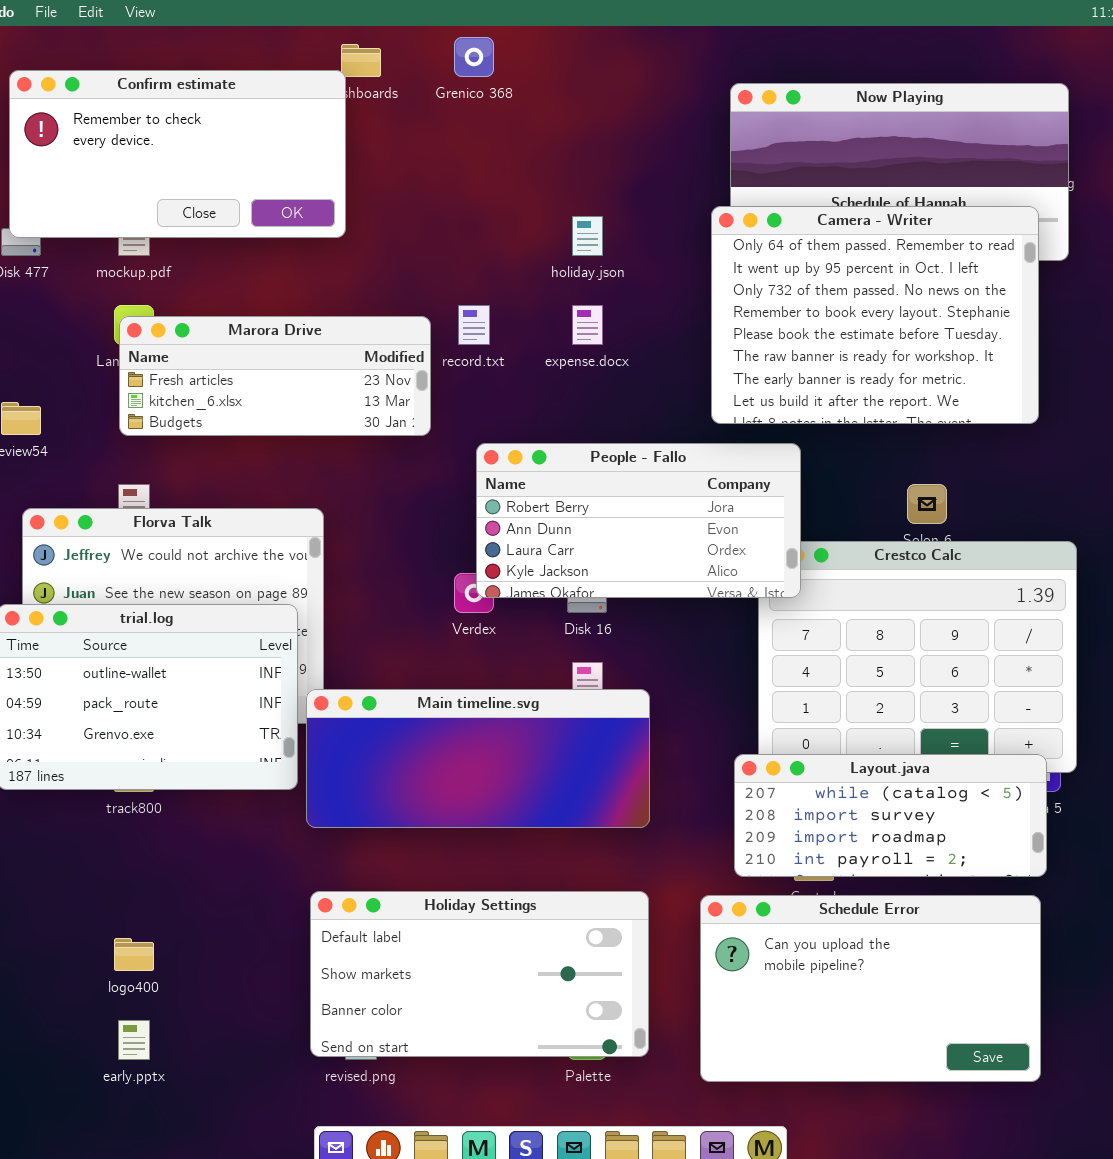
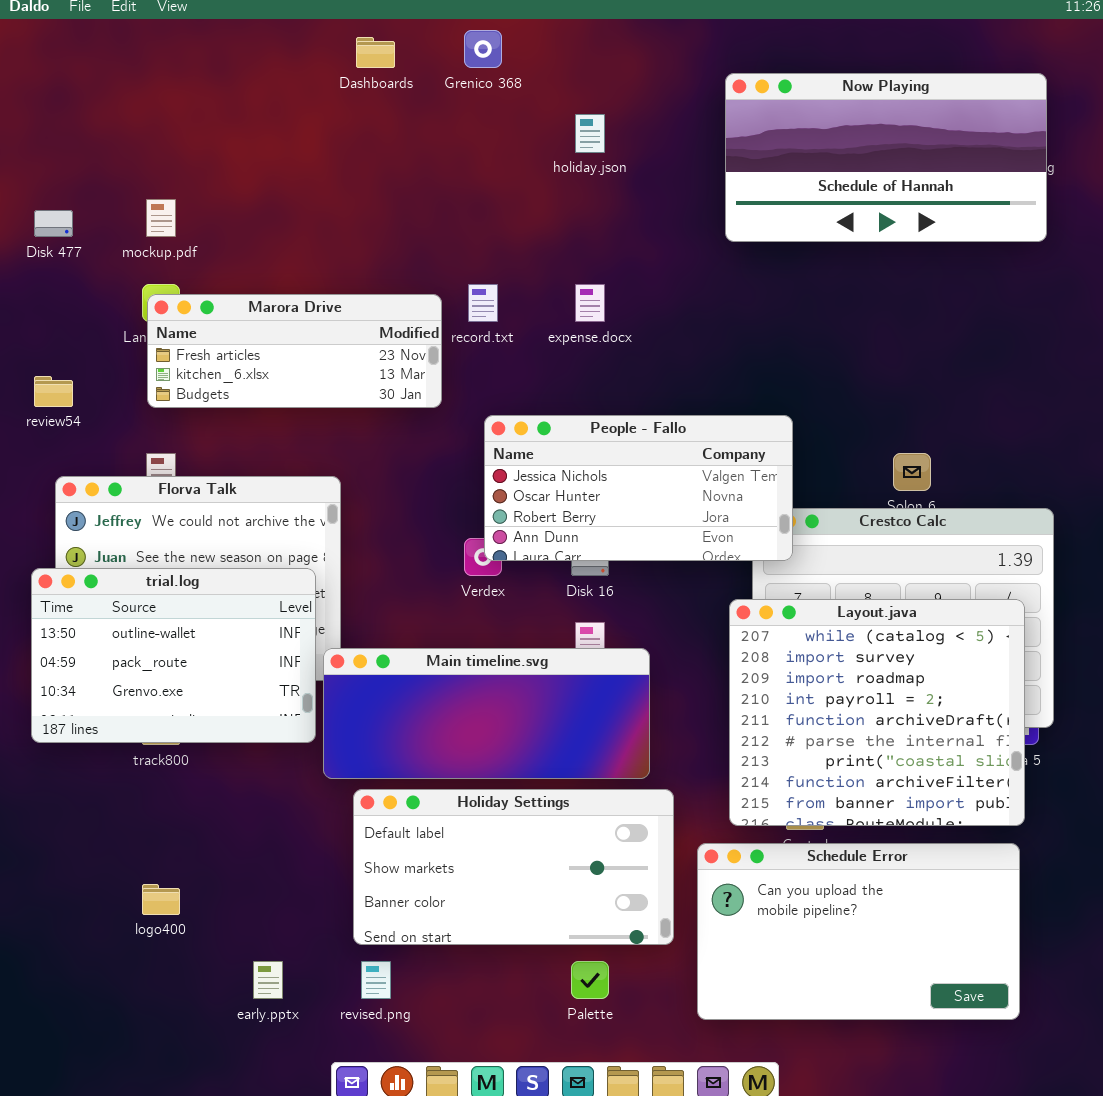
Confirm estimate: [9,70,346,238] -> none, closed
Camera - Writer: [711,206,1039,424] -> none, closed
holiday.json: [572,216,603,256] -> [575,114,605,153], moved
People - Fallo: [476,443,801,598] -> [484,415,793,561], scrolled up 2 rows
Layout.java: [734,754,1047,877] -> [729,599,1025,826], resized
Holiday Settings: [310,891,649,1057] -> [353,789,674,945], moved
early.pptx: [118,1020,150,1060] -> [253,961,283,999], moved

